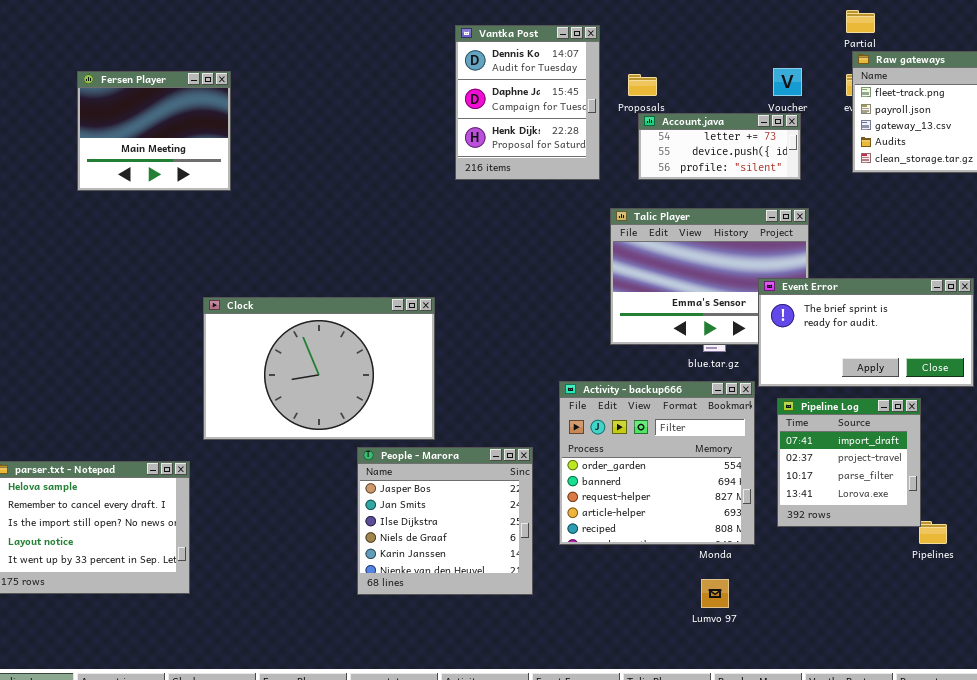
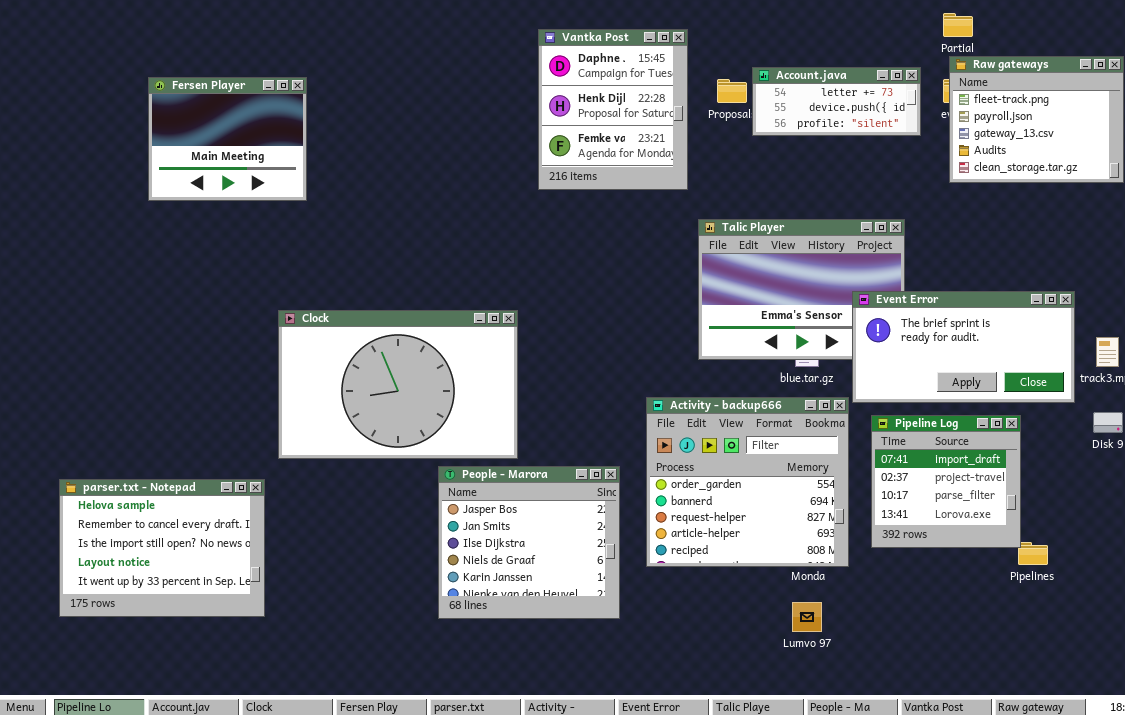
Vantka Post: [455,25,600,180] -> [538,29,688,190], scrolled down 1 row
Account.java: [638,113,801,180] -> [752,67,921,136], moved

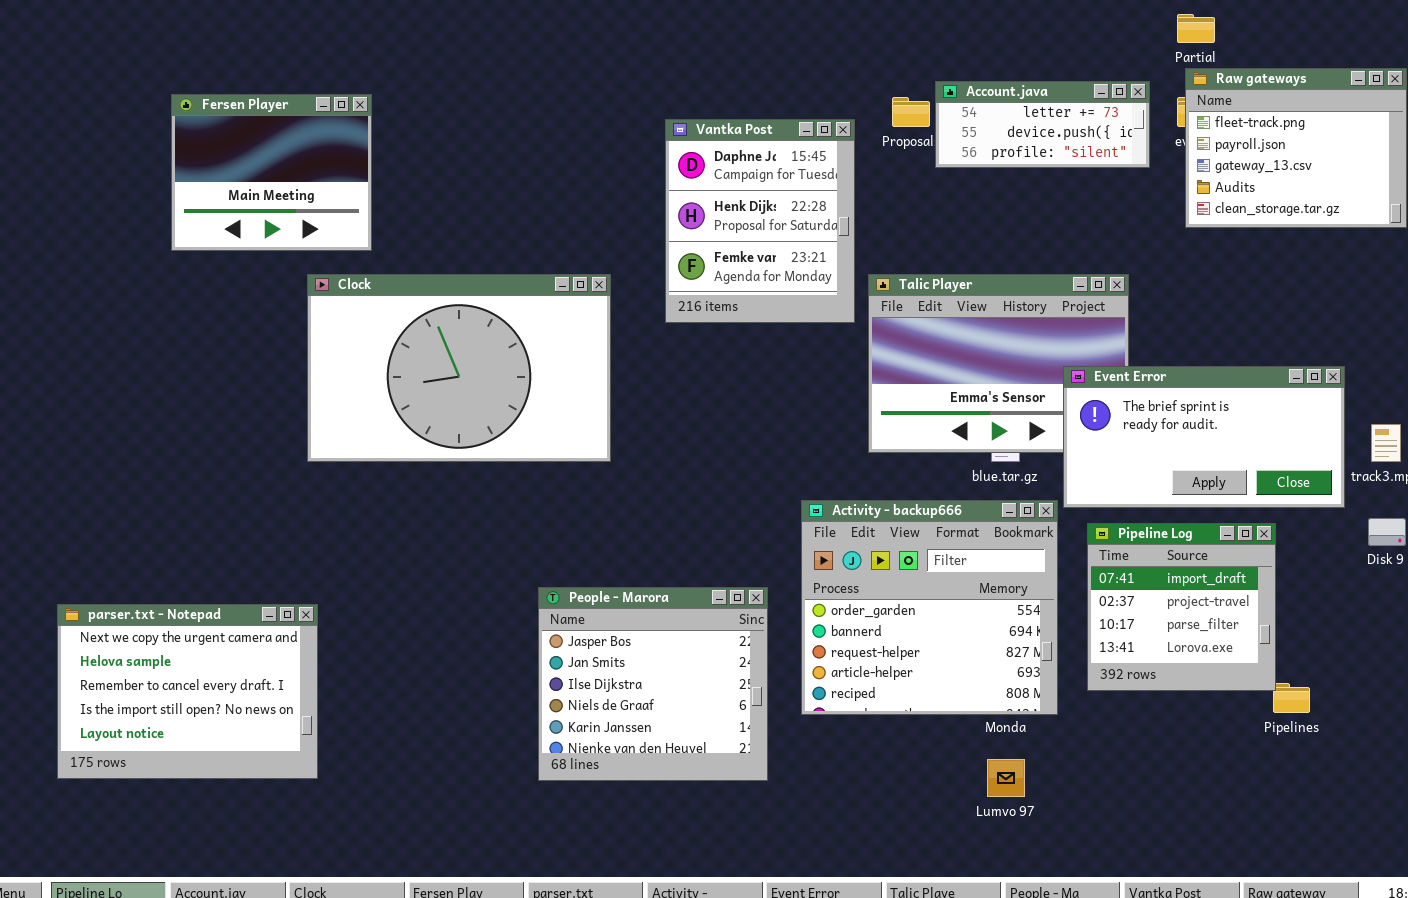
Vantka Post: [538,29,688,190] -> [665,119,855,323], moved
Clock: [278,310,518,459] -> [307,274,611,462], moved
parser.txt - Notepad: [59,479,265,617] -> [57,604,318,779], scrolled up 1 row

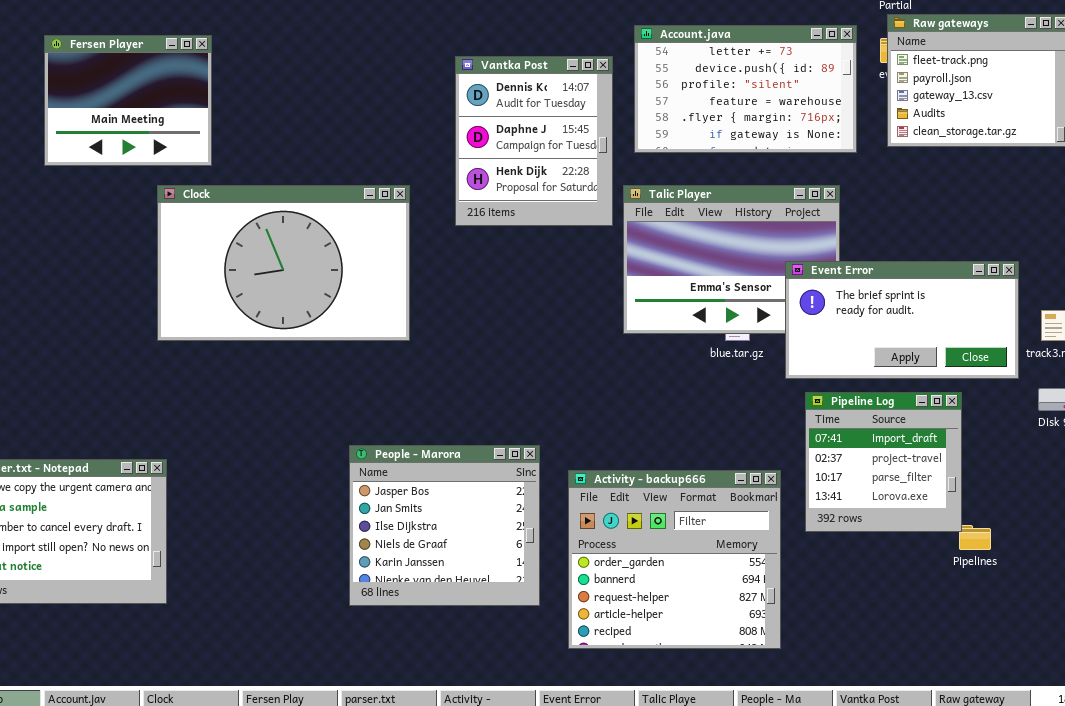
Account.java: [935,81,1150,168] -> [634,25,857,153], resized
Vantka Post: [665,119,855,323] -> [455,56,613,226], scrolled up 1 row
Activity - backup666: [801,500,1058,715] -> [568,470,781,649], moved

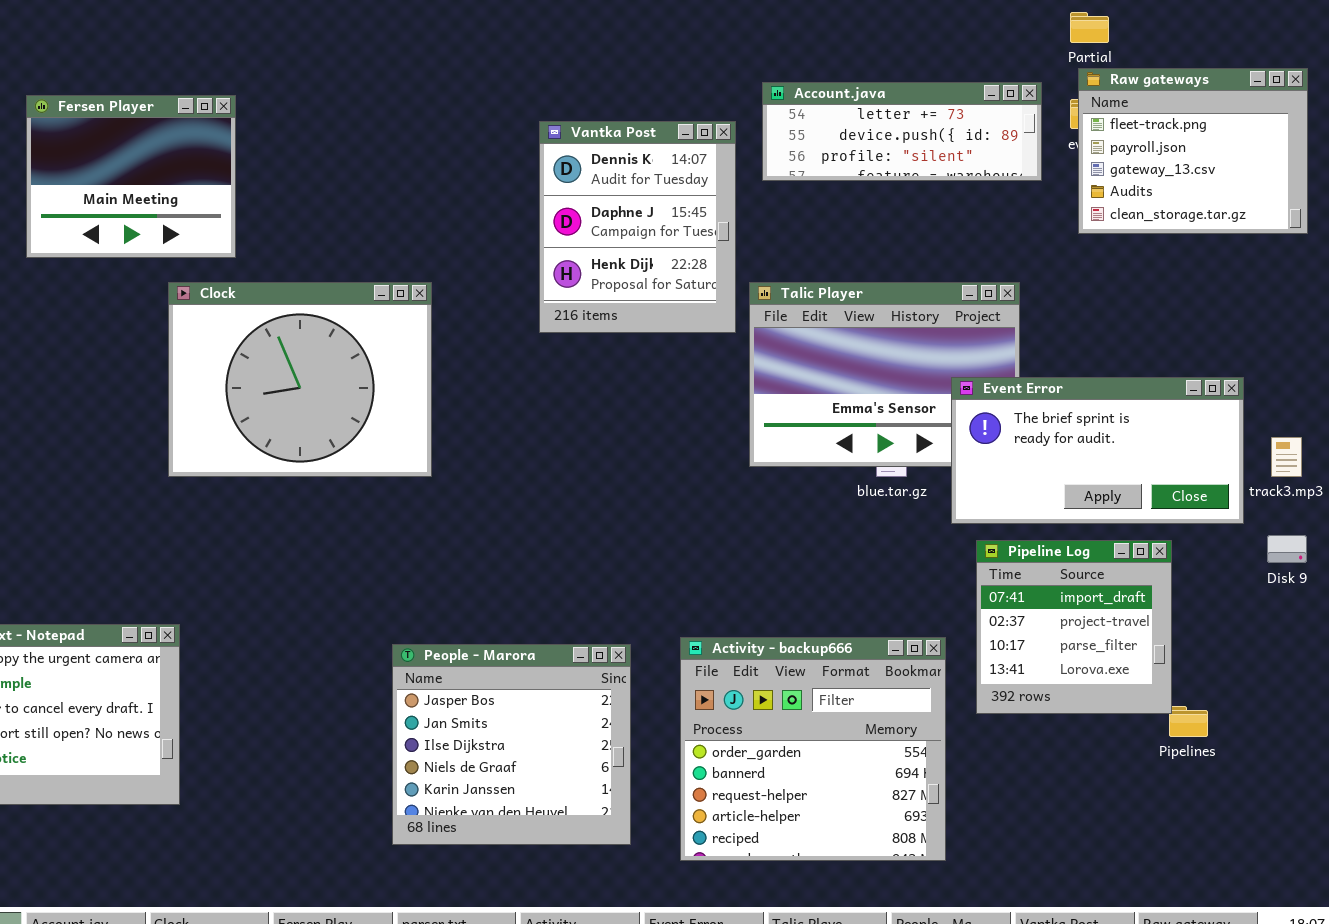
Account.java: [634,25,857,153] -> [762,82,1042,181], resized
Clock: [157,185,410,341] -> [168,282,432,477], resized
People - Marora: [349,445,540,606] -> [392,644,631,845], moved

